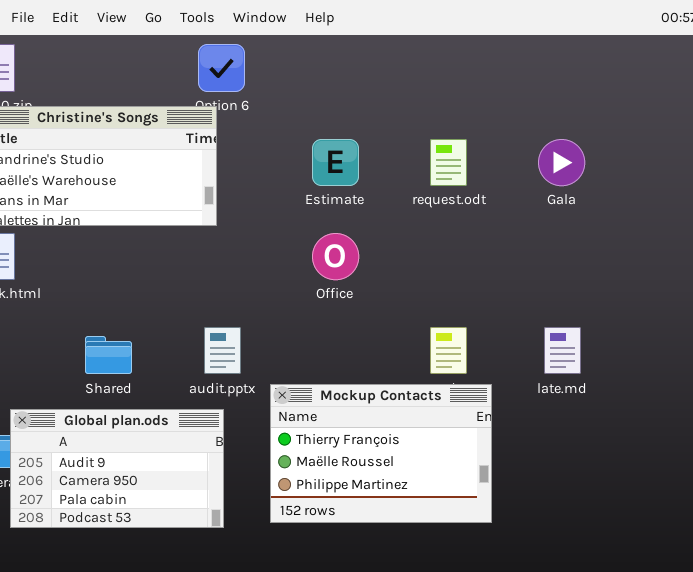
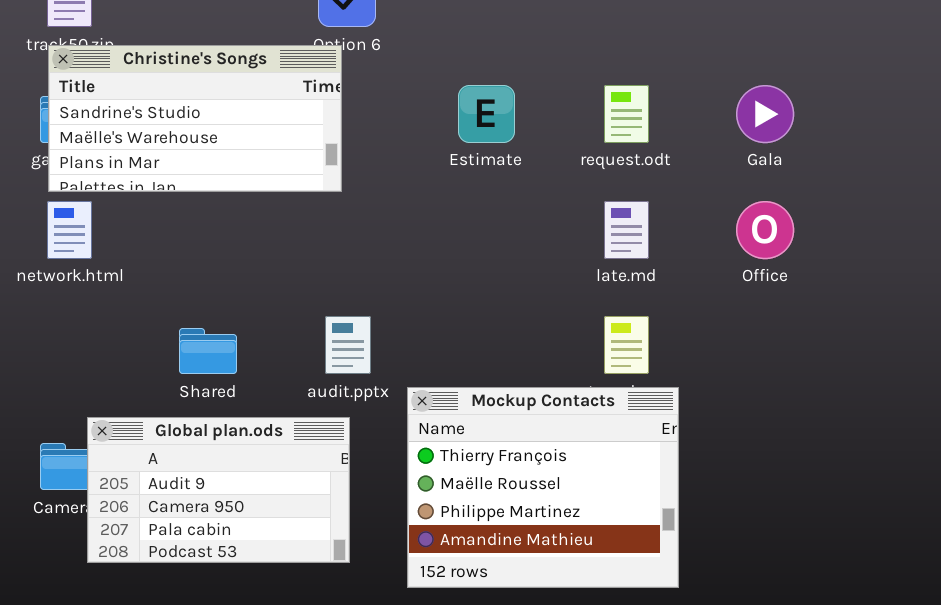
Office: [312,233,359,280] -> [736,201,794,259], moved
late.md: [544,327,581,374] -> [604,201,649,259], moved
Mockup Contacts: [270,384,492,523] -> [407,387,679,588], resized

